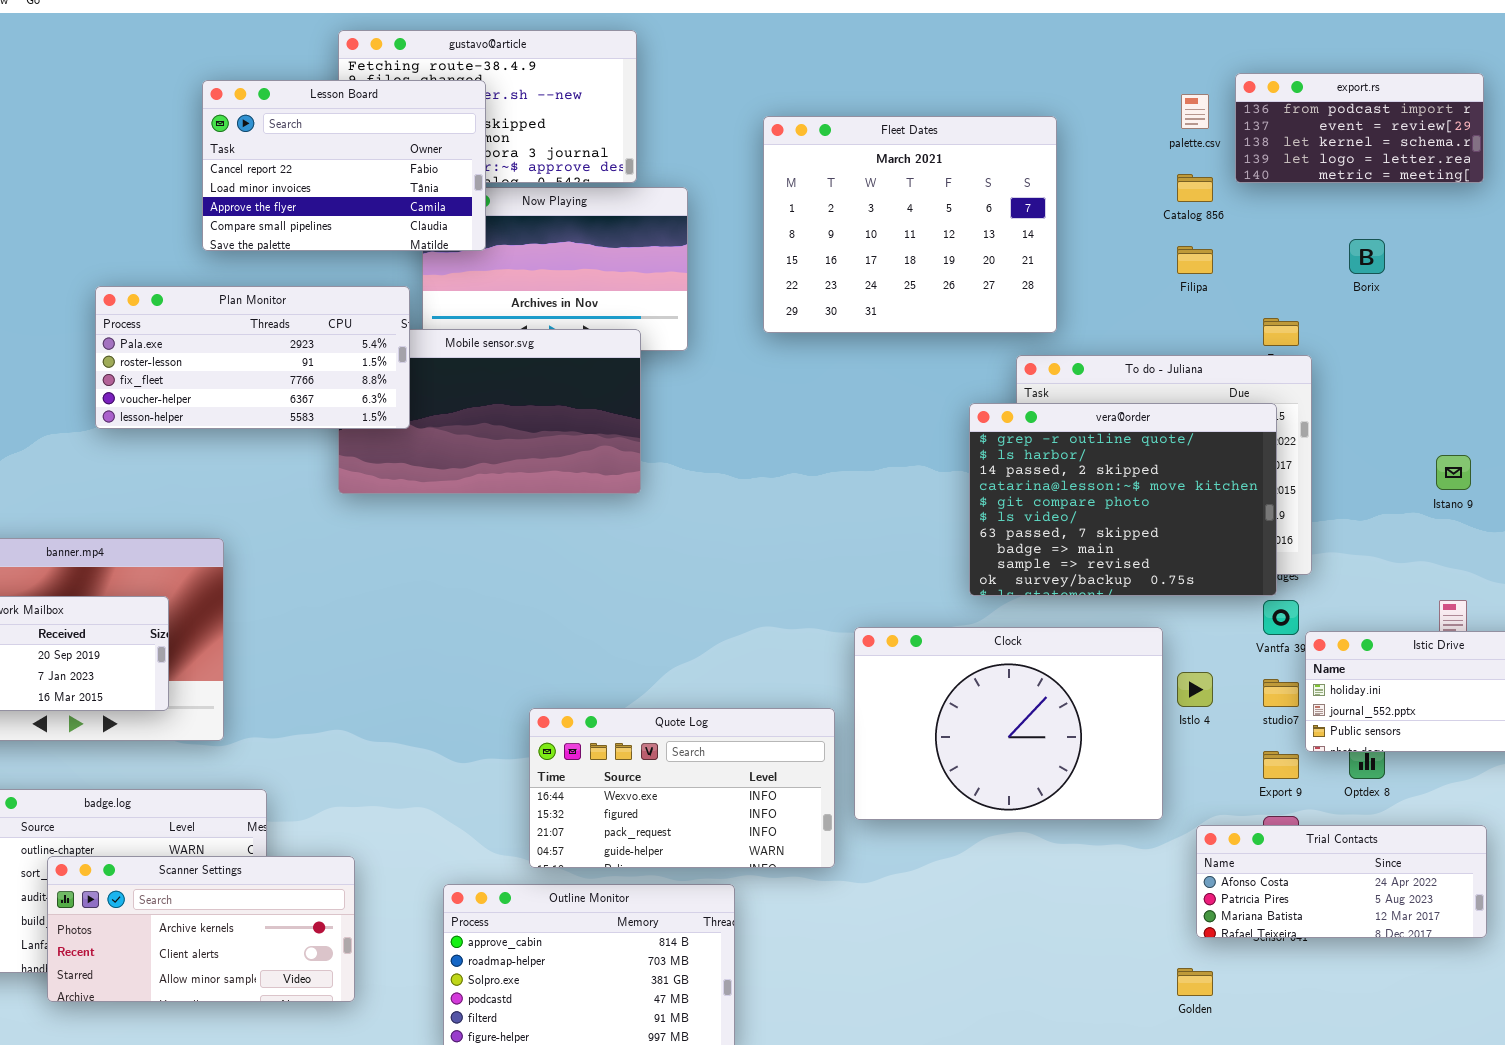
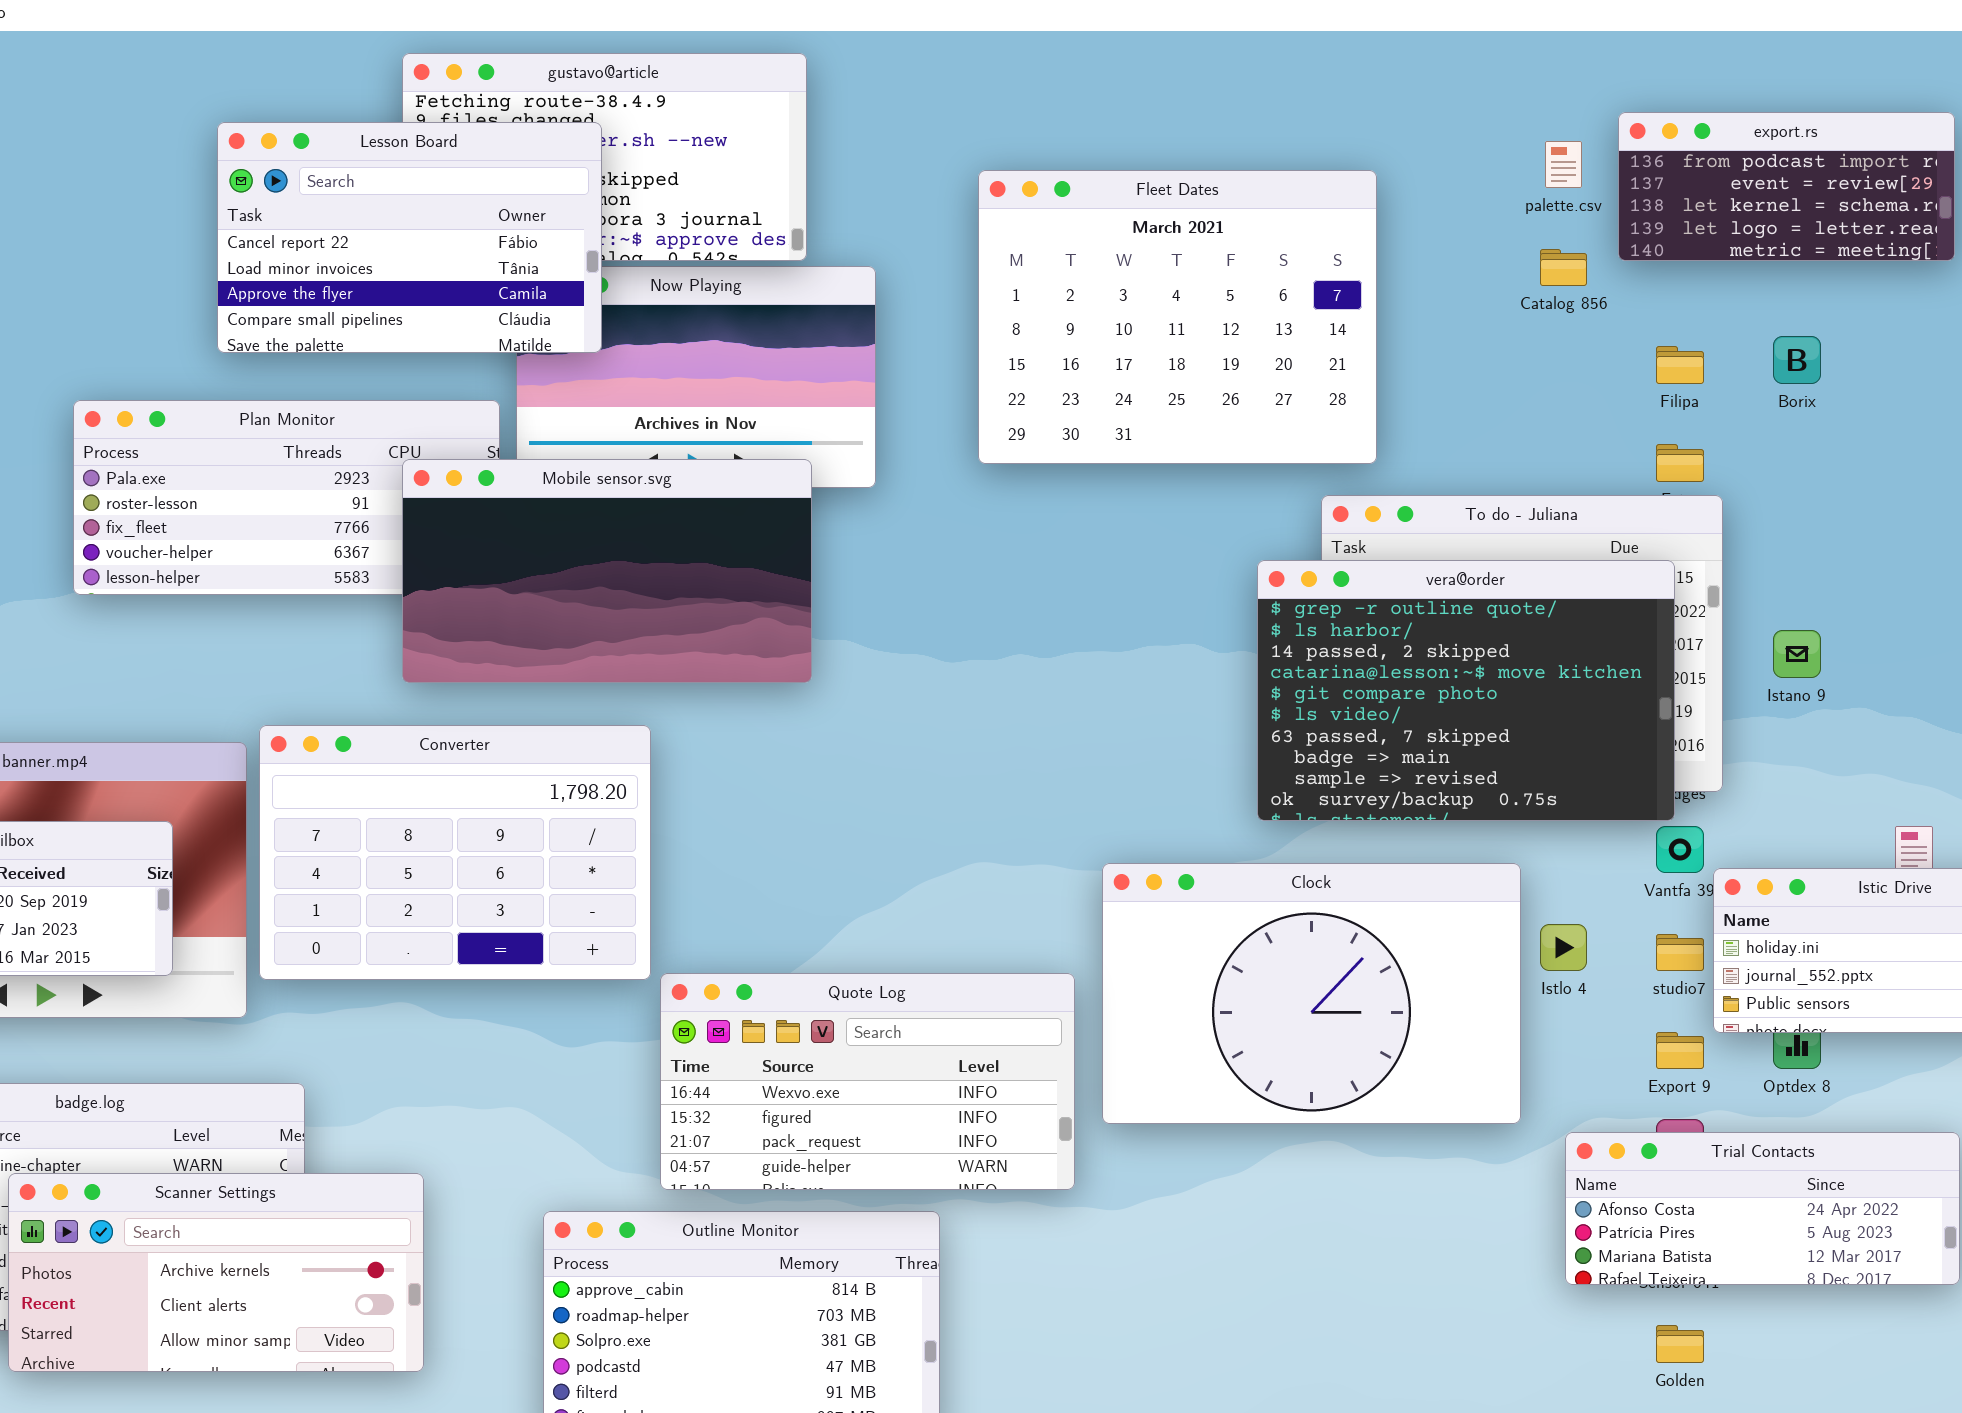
Filipa: [1177,246,1213,274] -> [1656,346,1704,384], moved
Mobile sensor.svg: [338,329,641,494] -> [402,459,812,683], raised
Istano 9: [1436,455,1471,490] -> [1773,630,1821,678], moved
Converter: none -> [259,725,651,980], opened
Golden: [1177,968,1213,996] -> [1656,1325,1704,1363], moved

